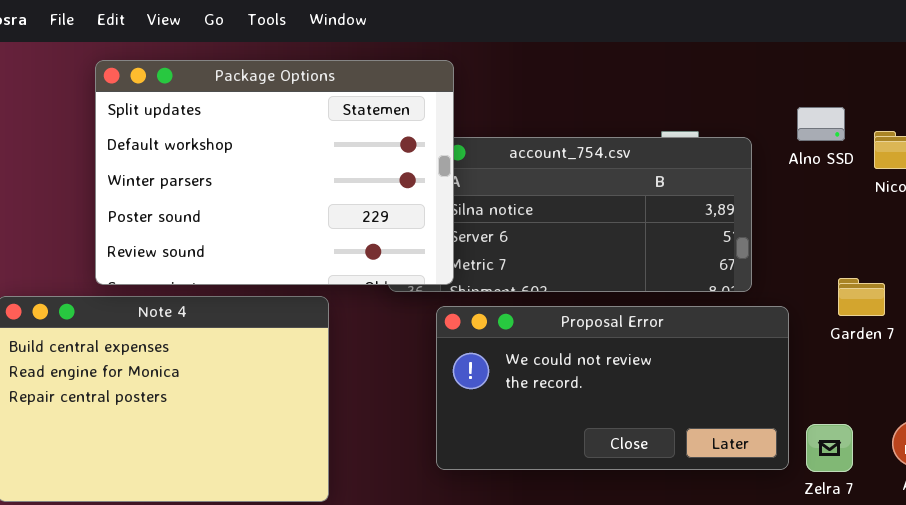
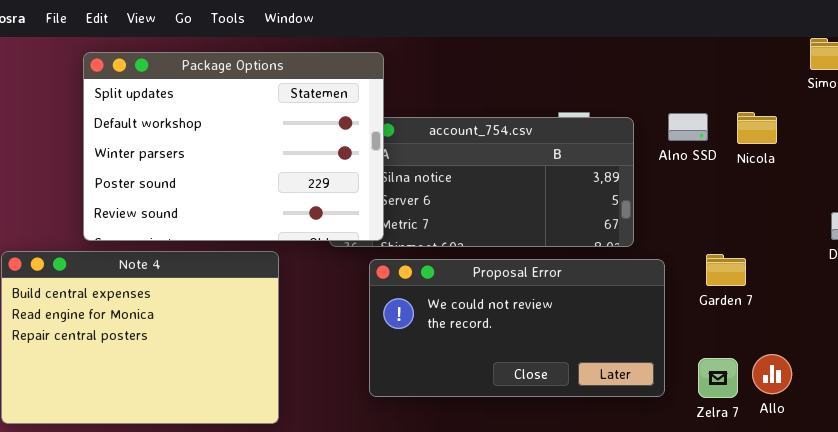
Alno SSD: [797,107,845,141] -> [668,113,708,141], moved
Garden 7: [838,278,885,316] -> [706,254,746,286], moved
Zelra 7: [806,424,853,472] -> [698,358,738,398], moved

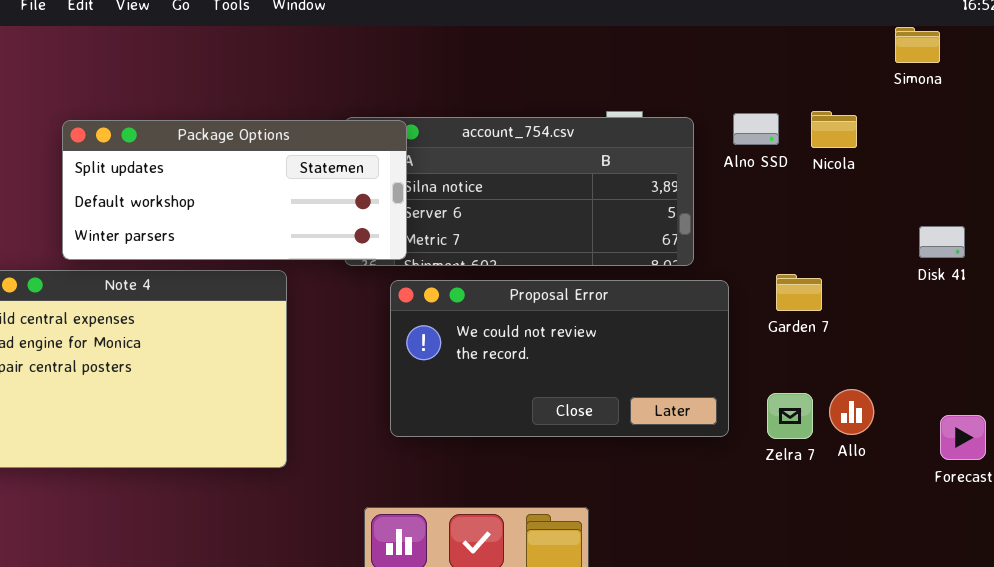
Package Options: [83,52,384,241] -> [62,120,407,260], resized

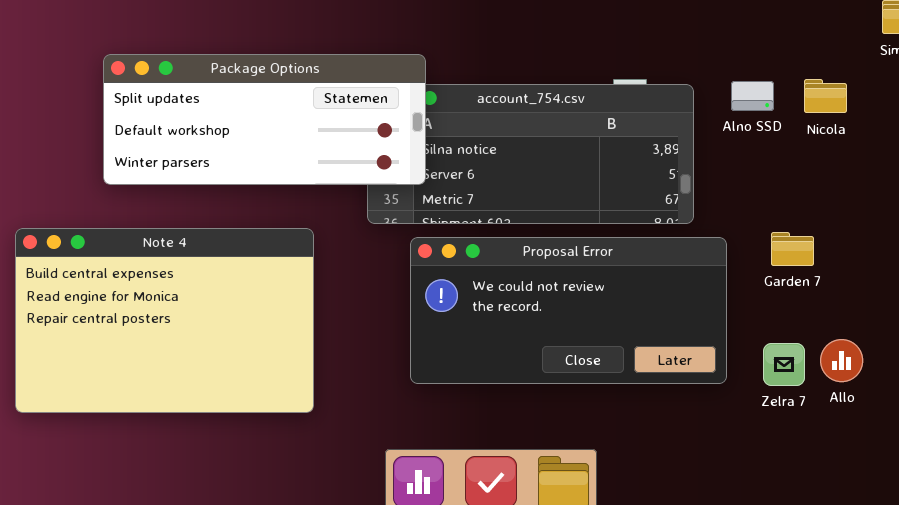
Package Options: [62,120,407,260] -> [103,54,426,185], moved

